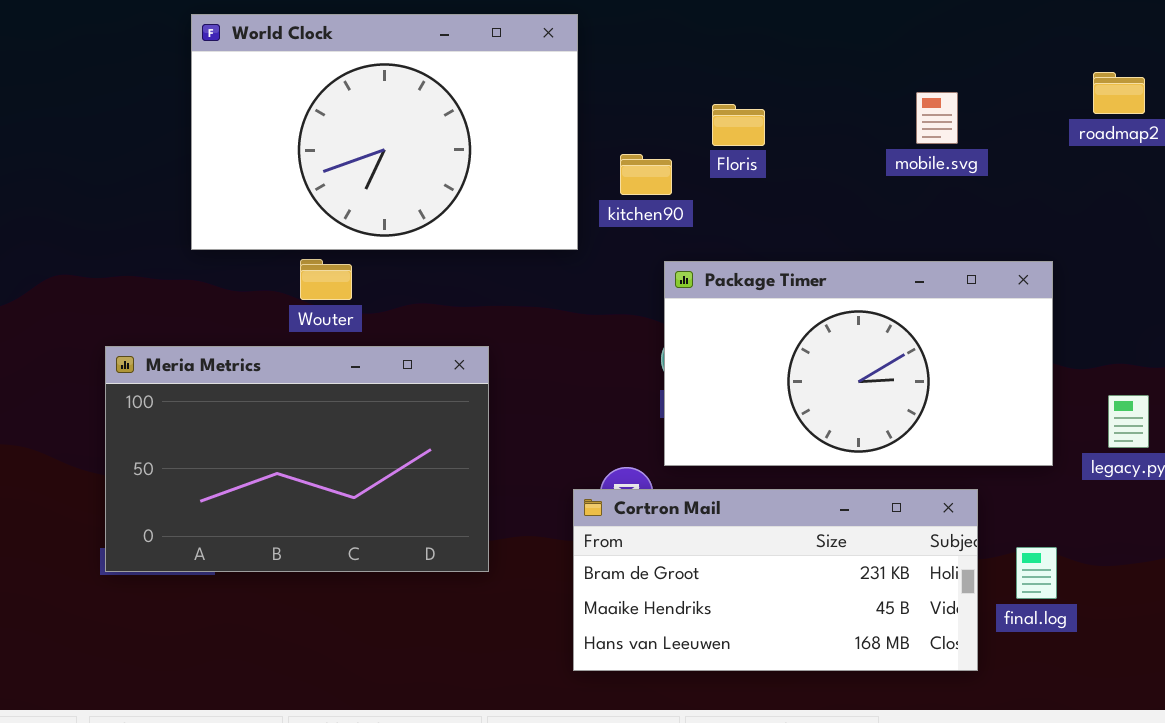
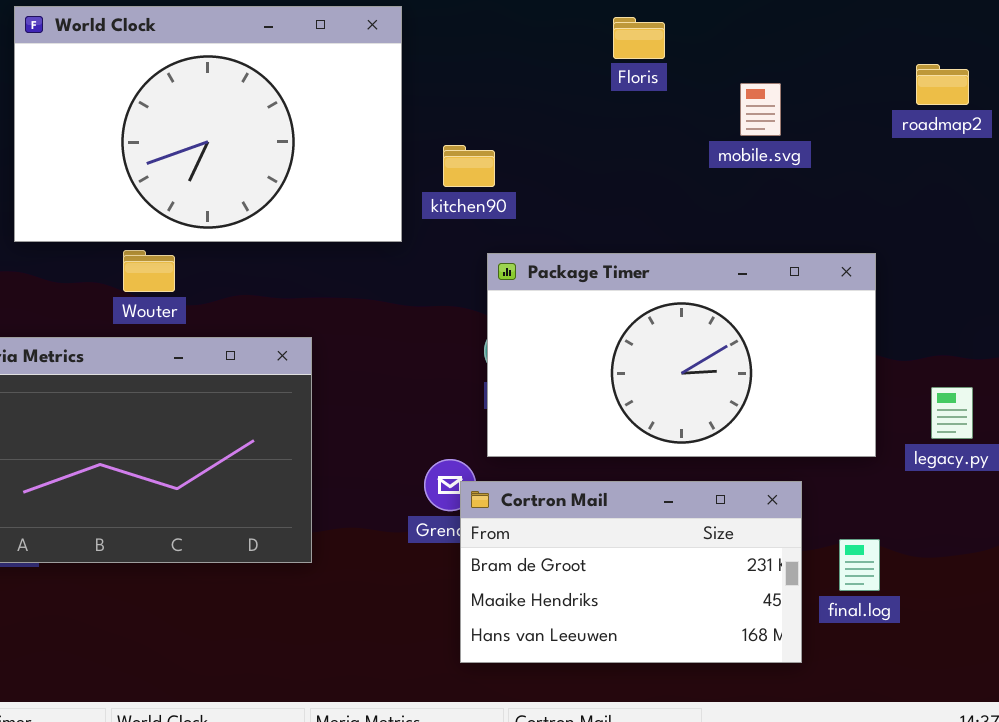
Floris: [712,104,765,146] -> [613,17,665,59], moved
Cortron Mail: [573,489,978,671] -> [460,481,802,663], resized

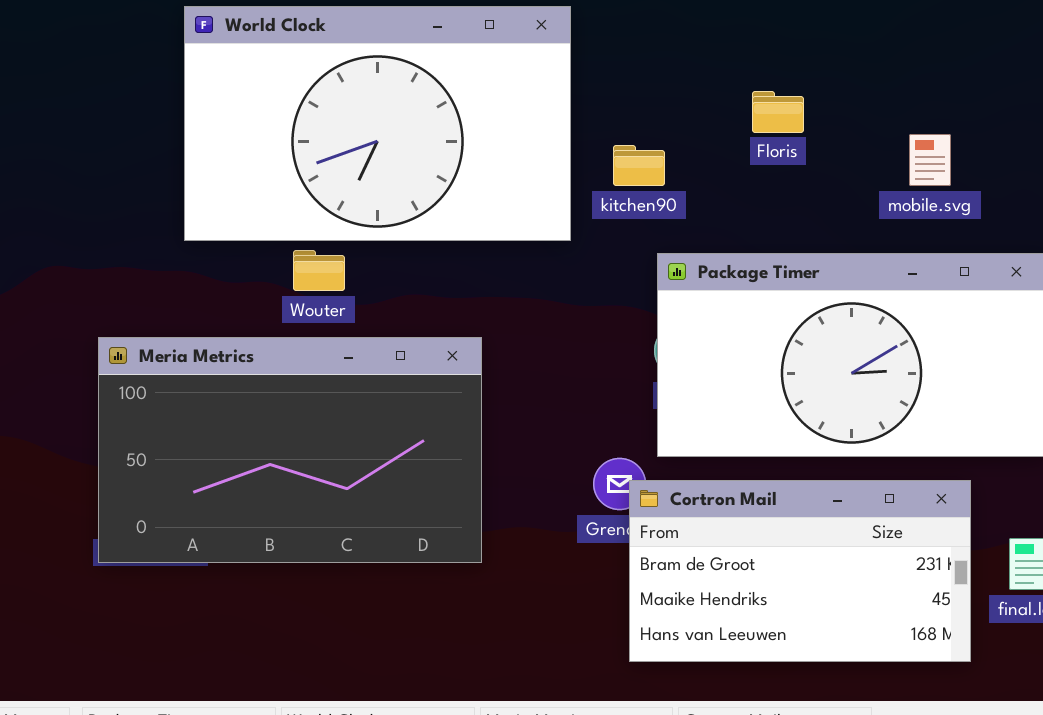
Floris: [613,17,665,59] -> [752,91,804,133], moved
mobile.svg: [740,83,781,136] -> [909,134,951,186], moved

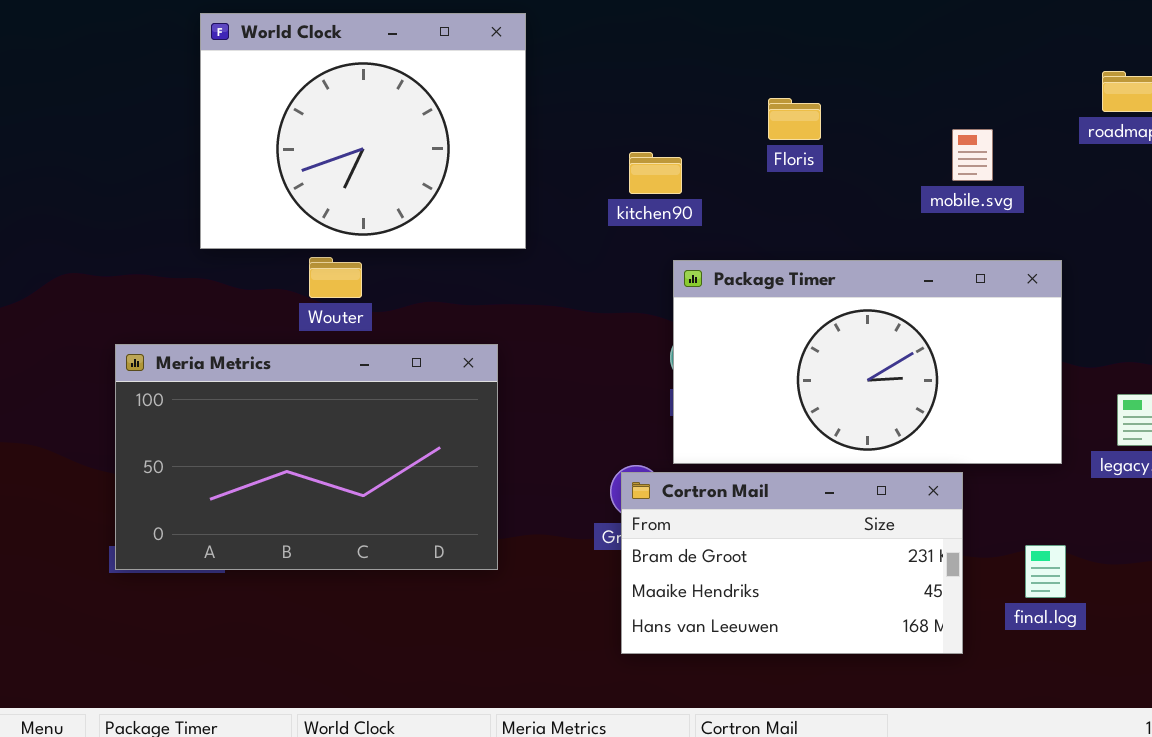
World Clock: [184,6,571,241] -> [200,13,526,249], resized
mobile.svg: [909,134,951,186] -> [952,129,993,181], moved
Cortron Mail: [629,480,971,662] -> [621,472,963,654], moved

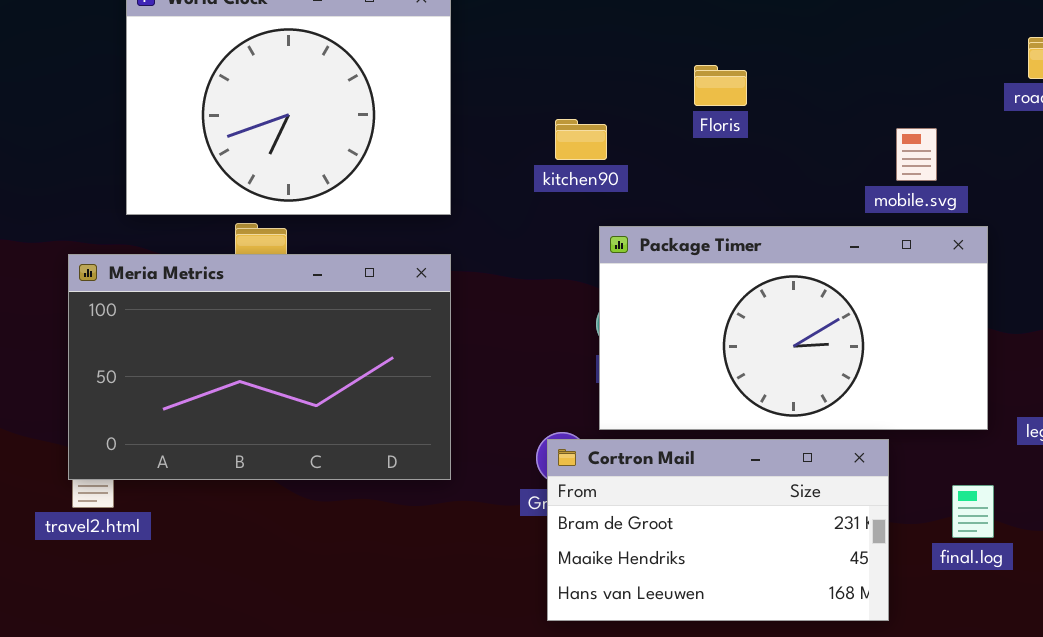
mobile.svg: [952,129,993,181] -> [896,128,937,181], moved
Meria Metrics: [115,344,498,570] -> [68,254,451,480], moved
final.log: [1025,545,1066,598] -> [952,485,994,538], moved

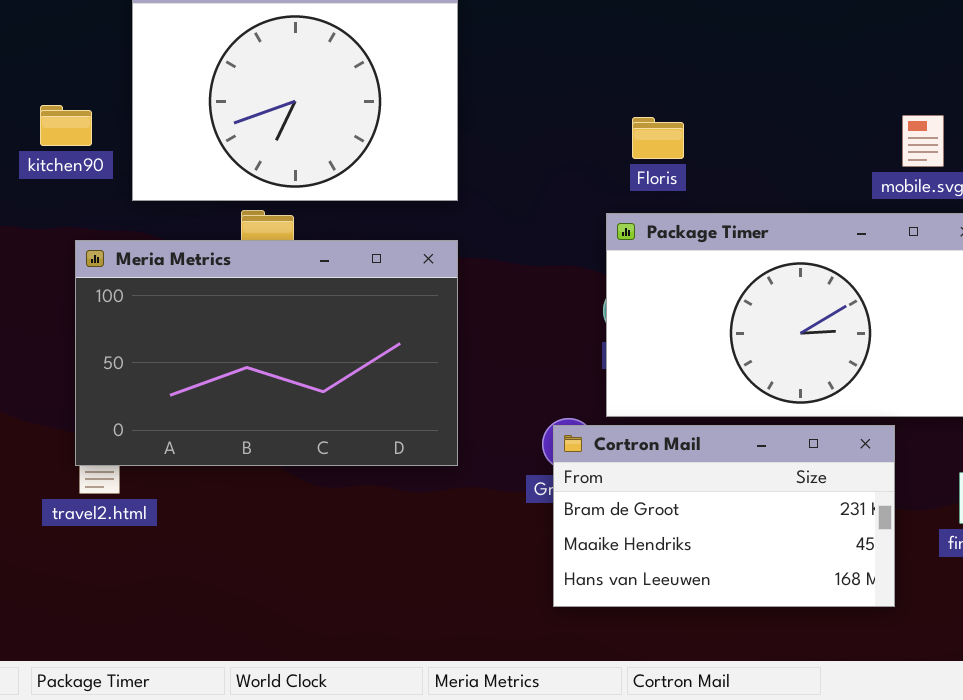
Floris: [694,65,747,106] -> [632,117,684,159], moved
kitchen90: [555,119,607,160] -> [40,105,92,146], moved

